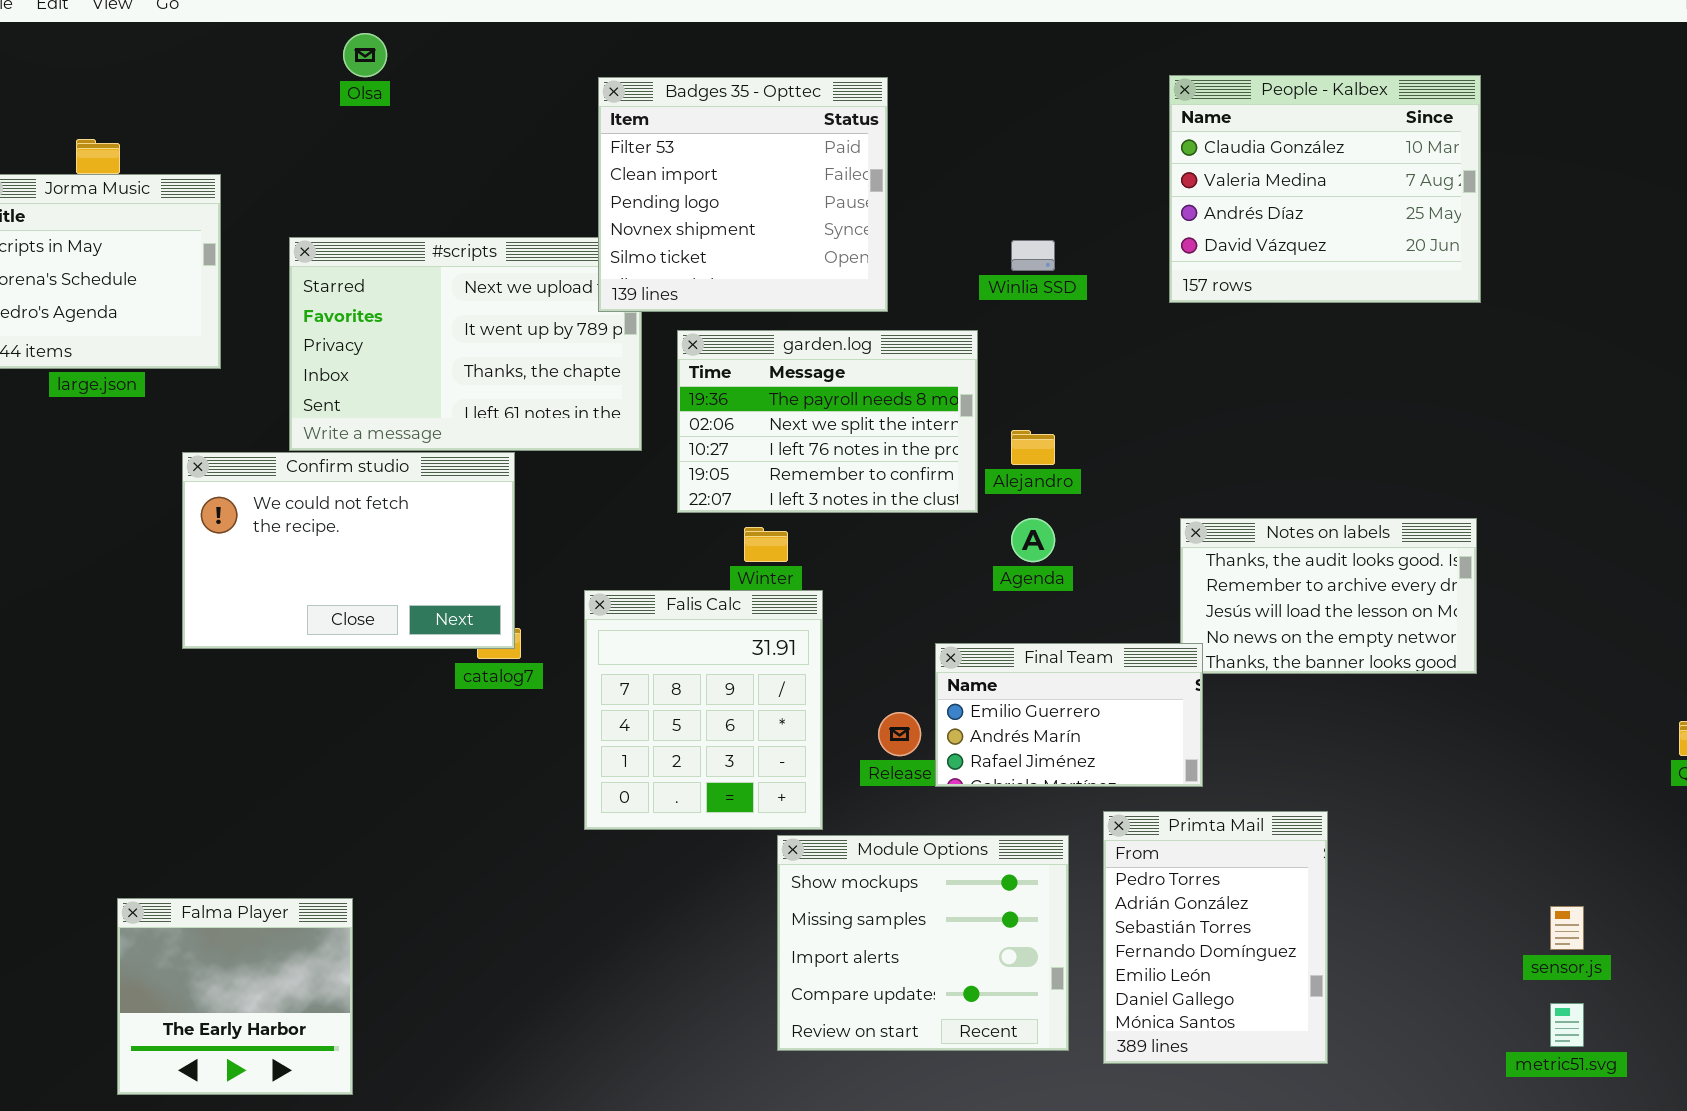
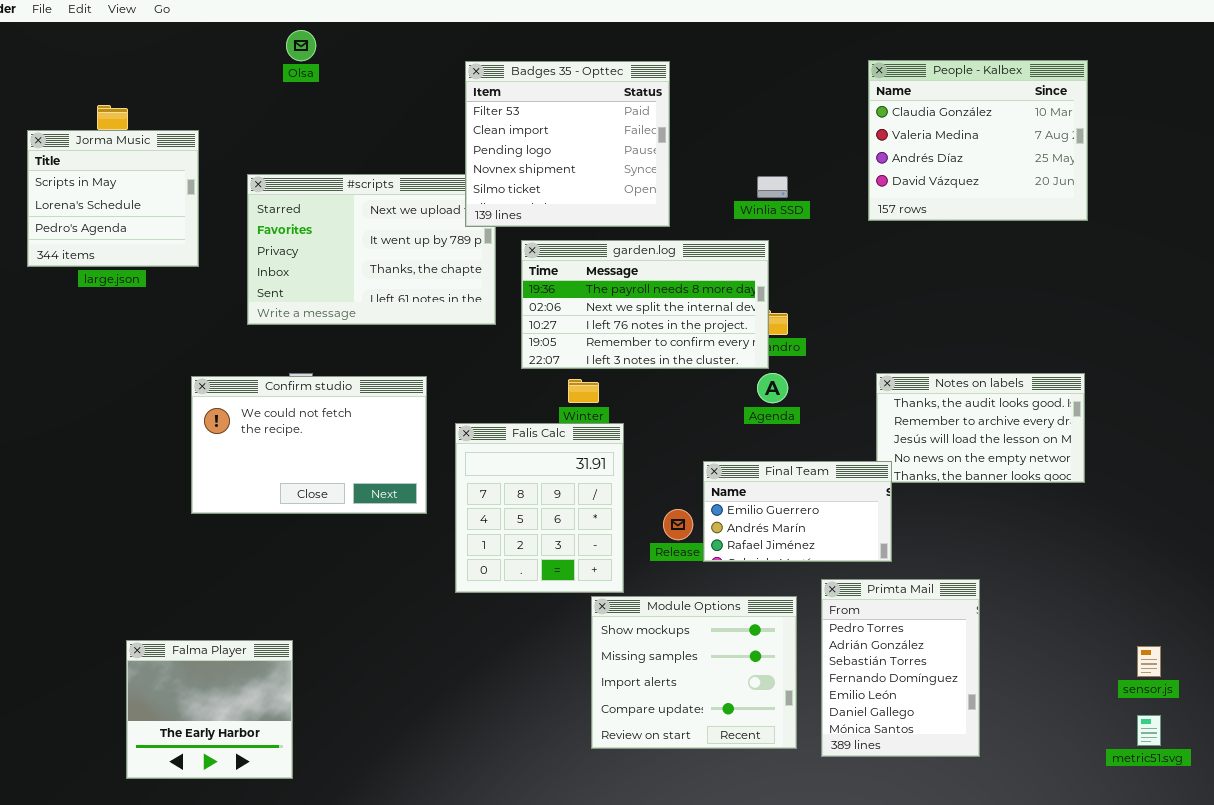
garden.log: [677,330,978,513] -> [521,240,769,369], resized
Confirm studio: [182,452,515,649] -> [191,376,427,514], moved

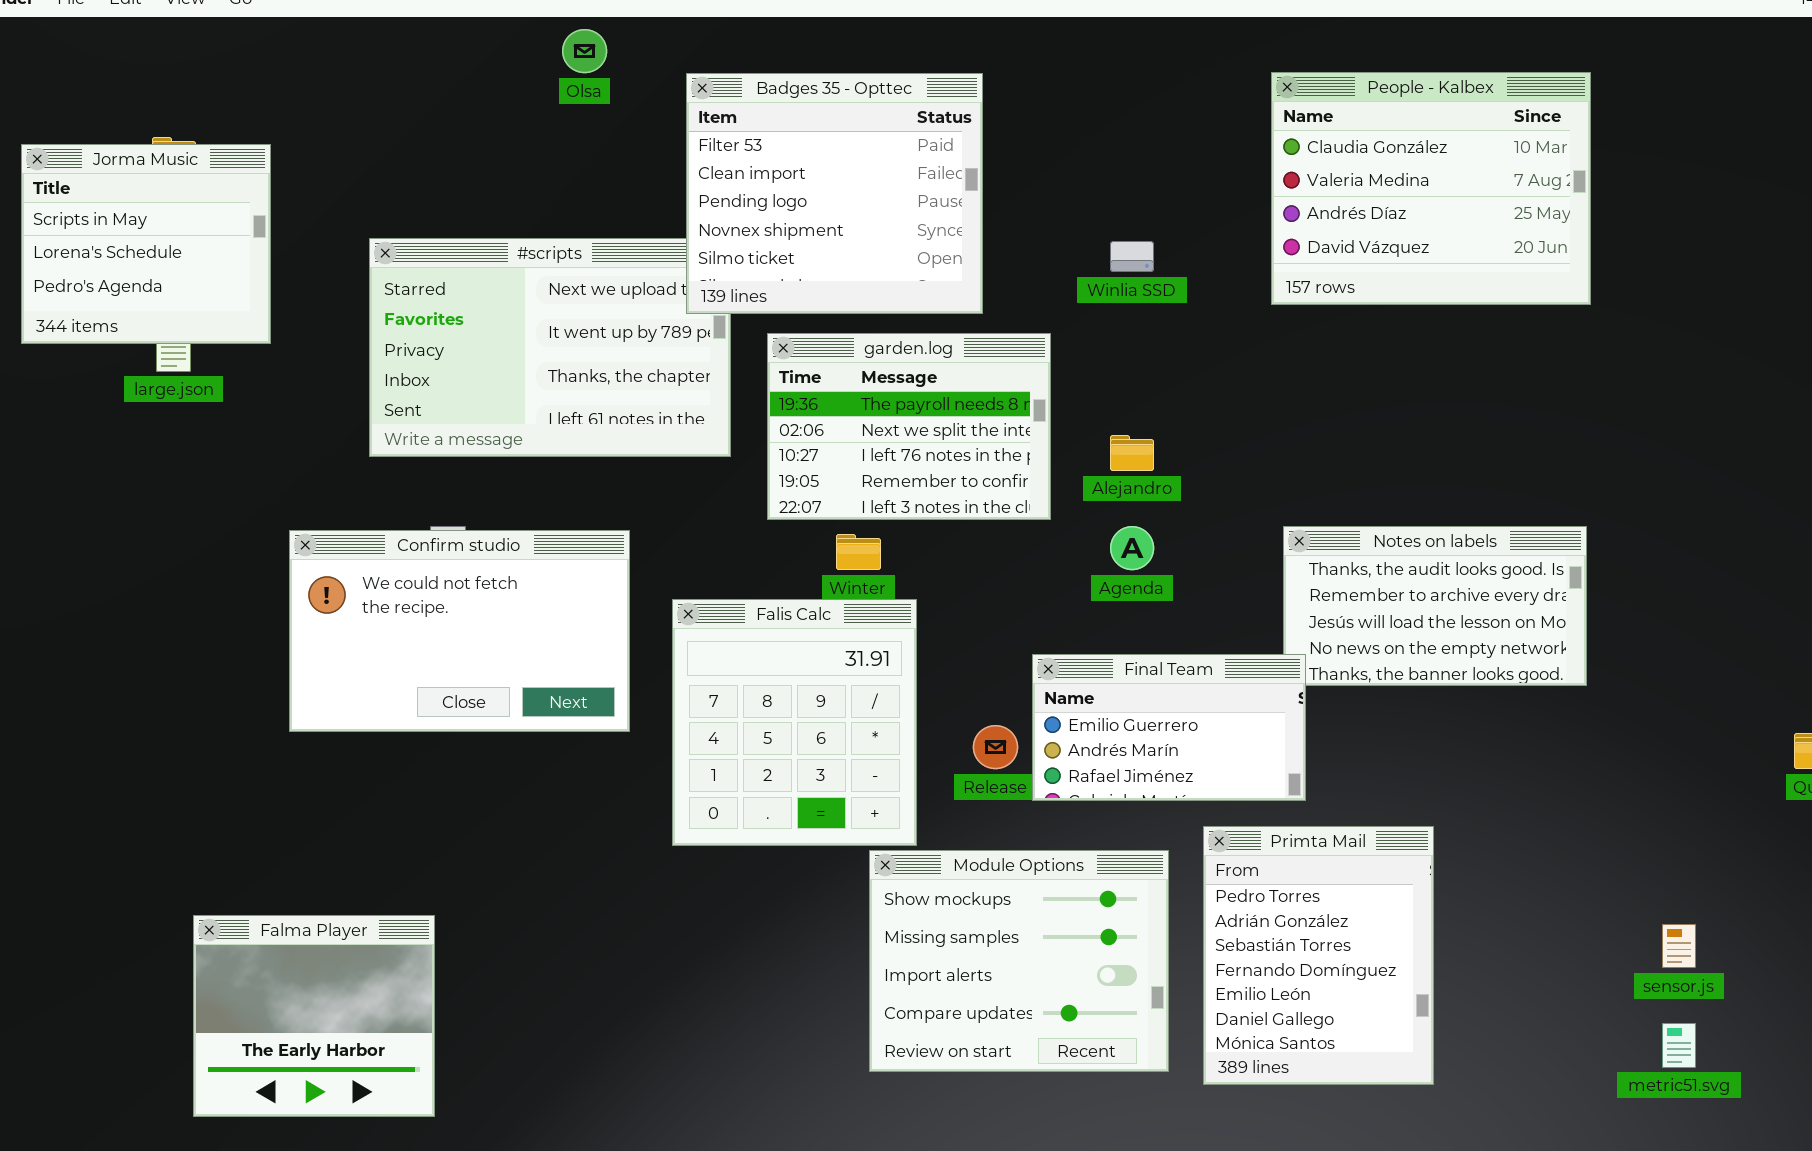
Olsa: [286,30,316,61] -> [562,29,607,73], moved
Jorma Music: [27,130,199,267] -> [21,144,271,344], moved
garden.log: [521,240,769,369] -> [767,333,1051,520], resized

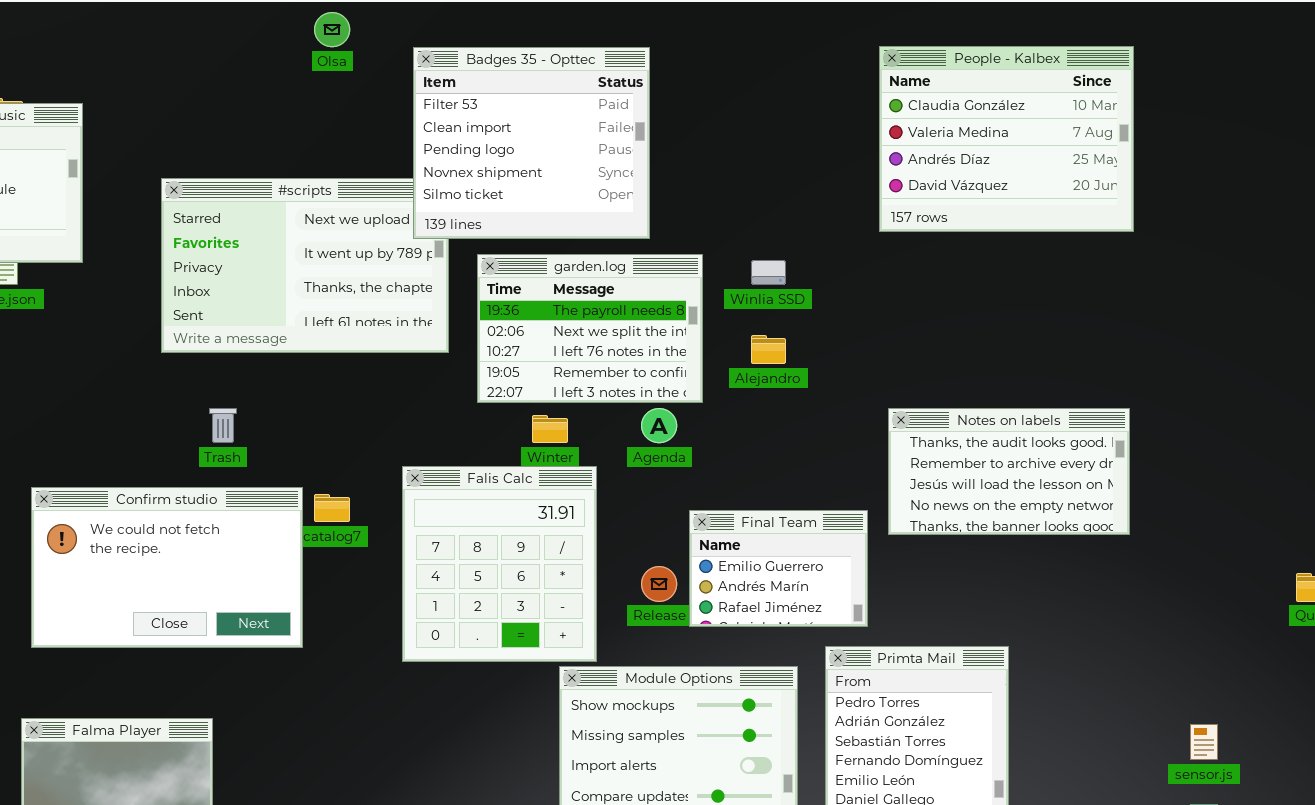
Winlia SSD: [1110,241,1154,272] -> [751,260,786,285], moved
Agenda: [1110,526,1154,570] -> [641,408,677,443], moved
Confirm studio: [289,530,630,732] -> [31,487,303,648], moved
Final Team: [1032,654,1306,801] -> [689,510,868,627], resized

